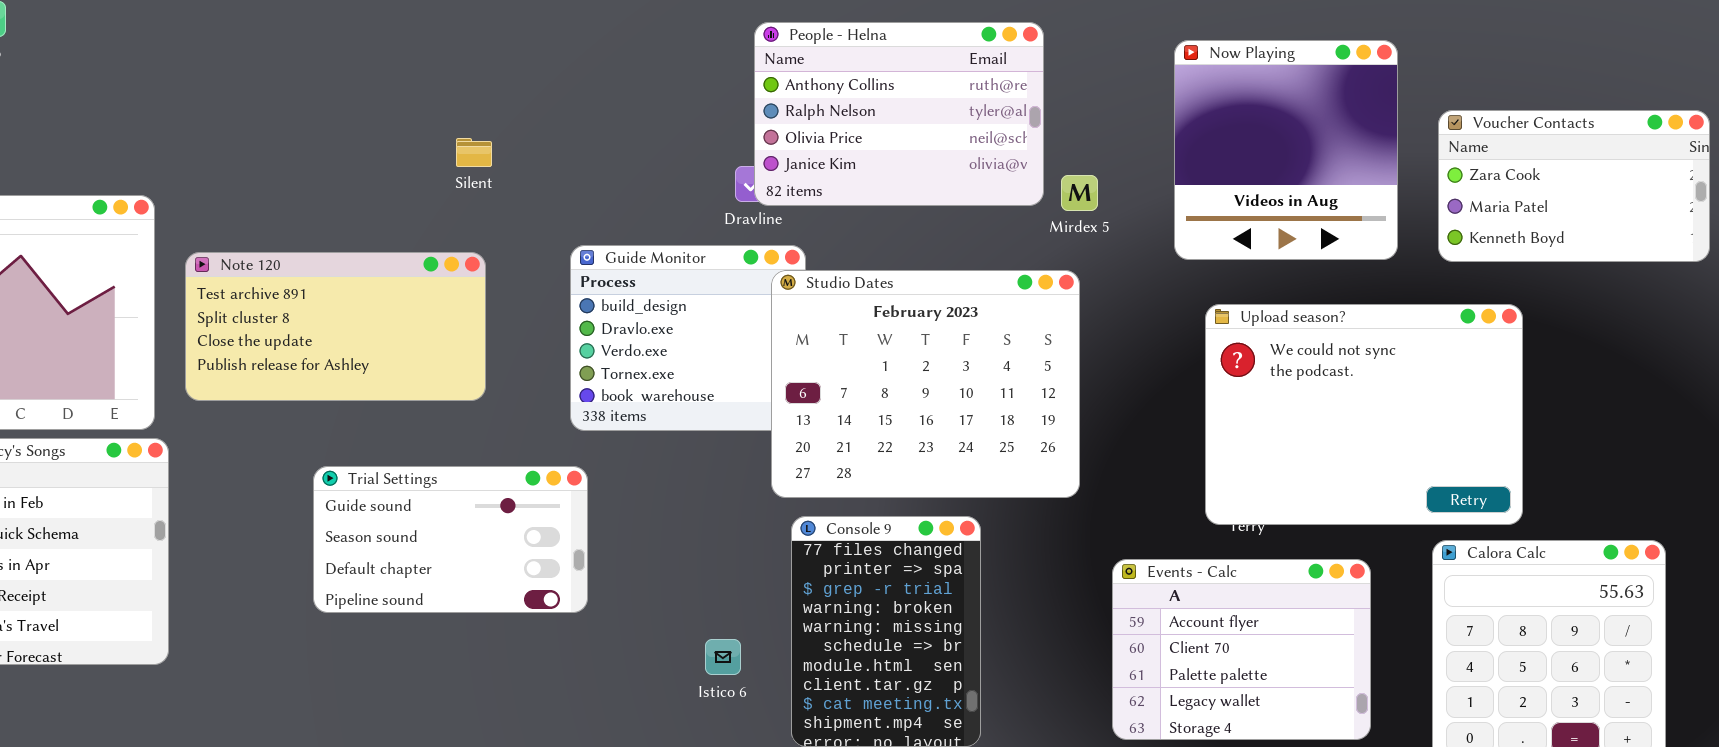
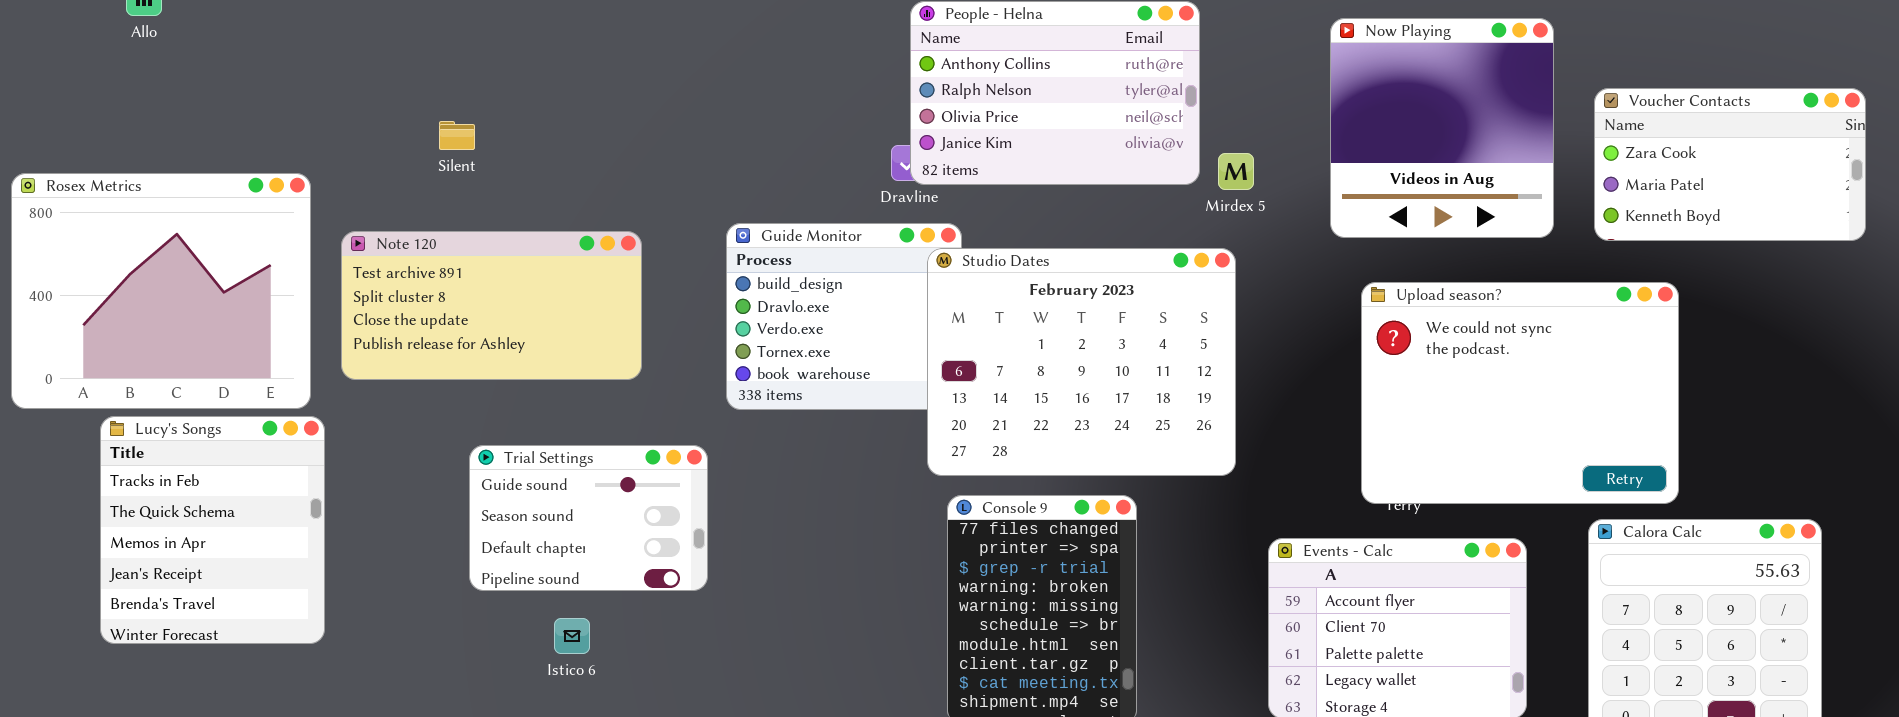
Silent: [456,138,492,167] -> [439,121,475,150], moved
Trial Settings: [313,466,588,613] -> [469,445,708,591], resized
Istico 6: [705,639,741,675] -> [554,618,590,654], moved

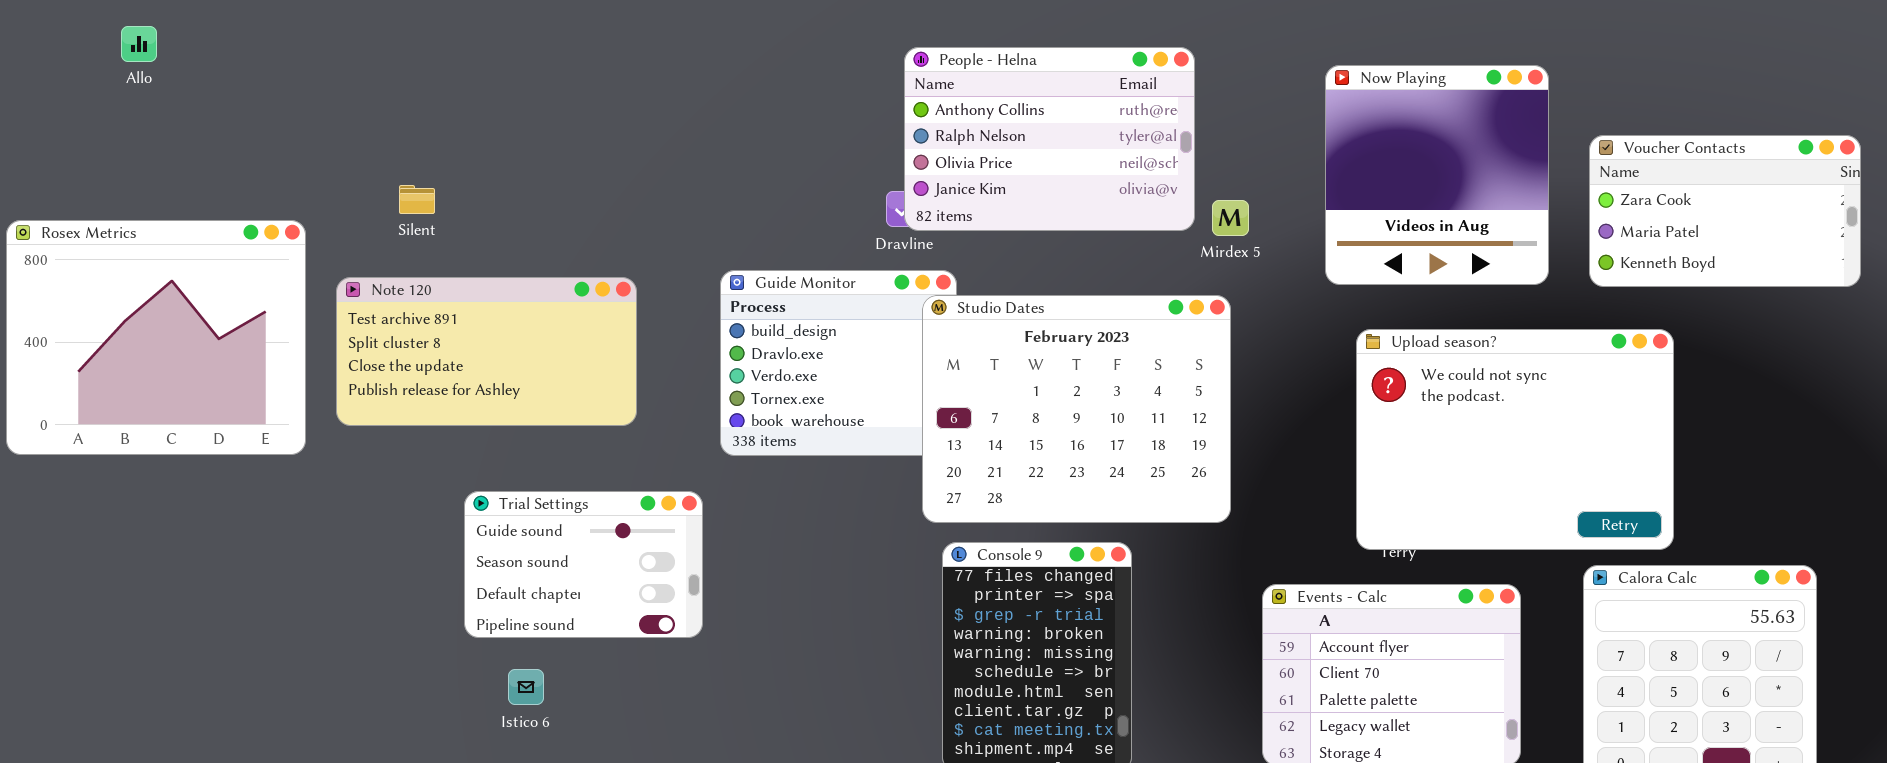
Silent: [439,121,475,150] -> [399,185,435,214], moved
Lucy's Songs: [100,416,325,644] -> none, closed
Istico 6: [554,618,590,654] -> [508,669,544,705], moved

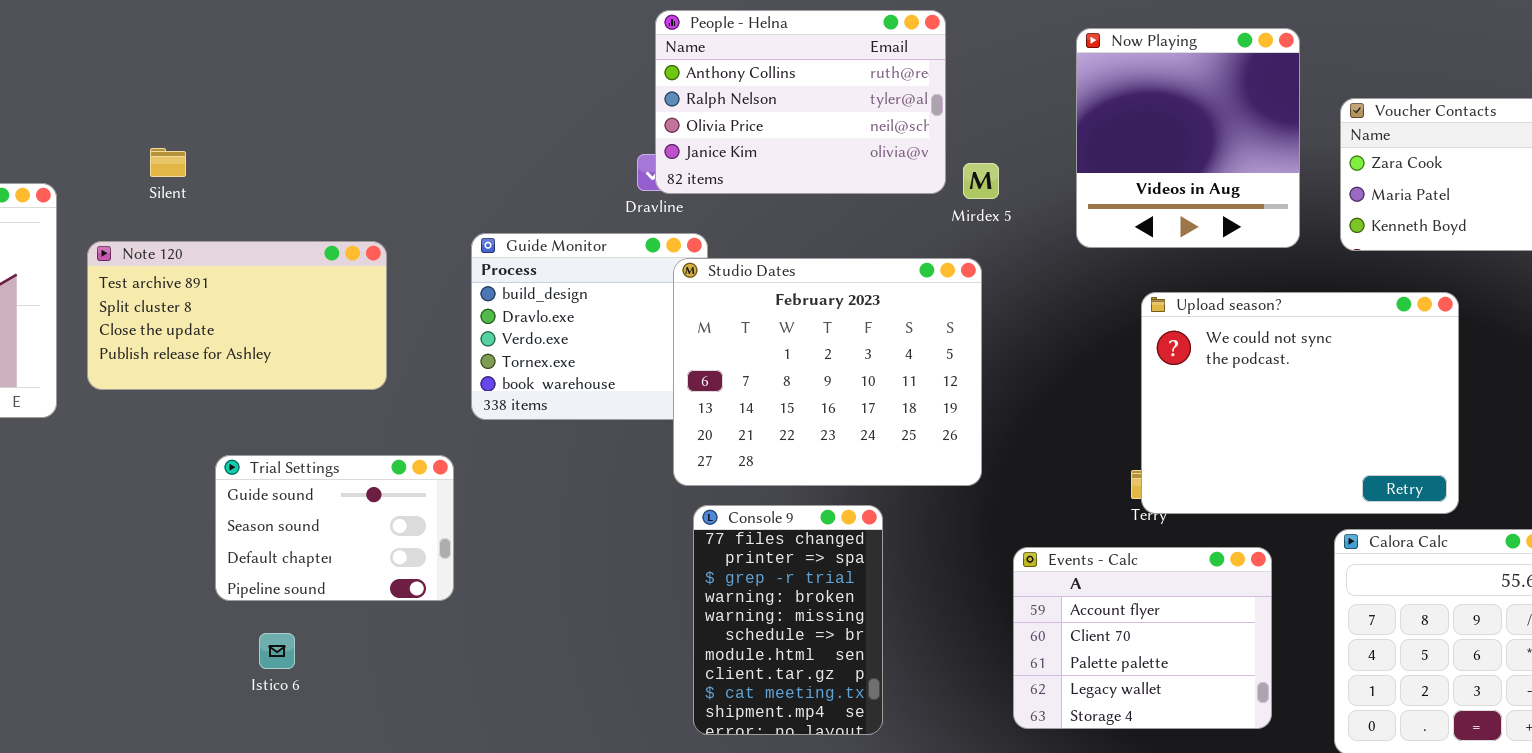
Upload season?: [1356,329,1674,550] -> [1141,292,1459,514], moved

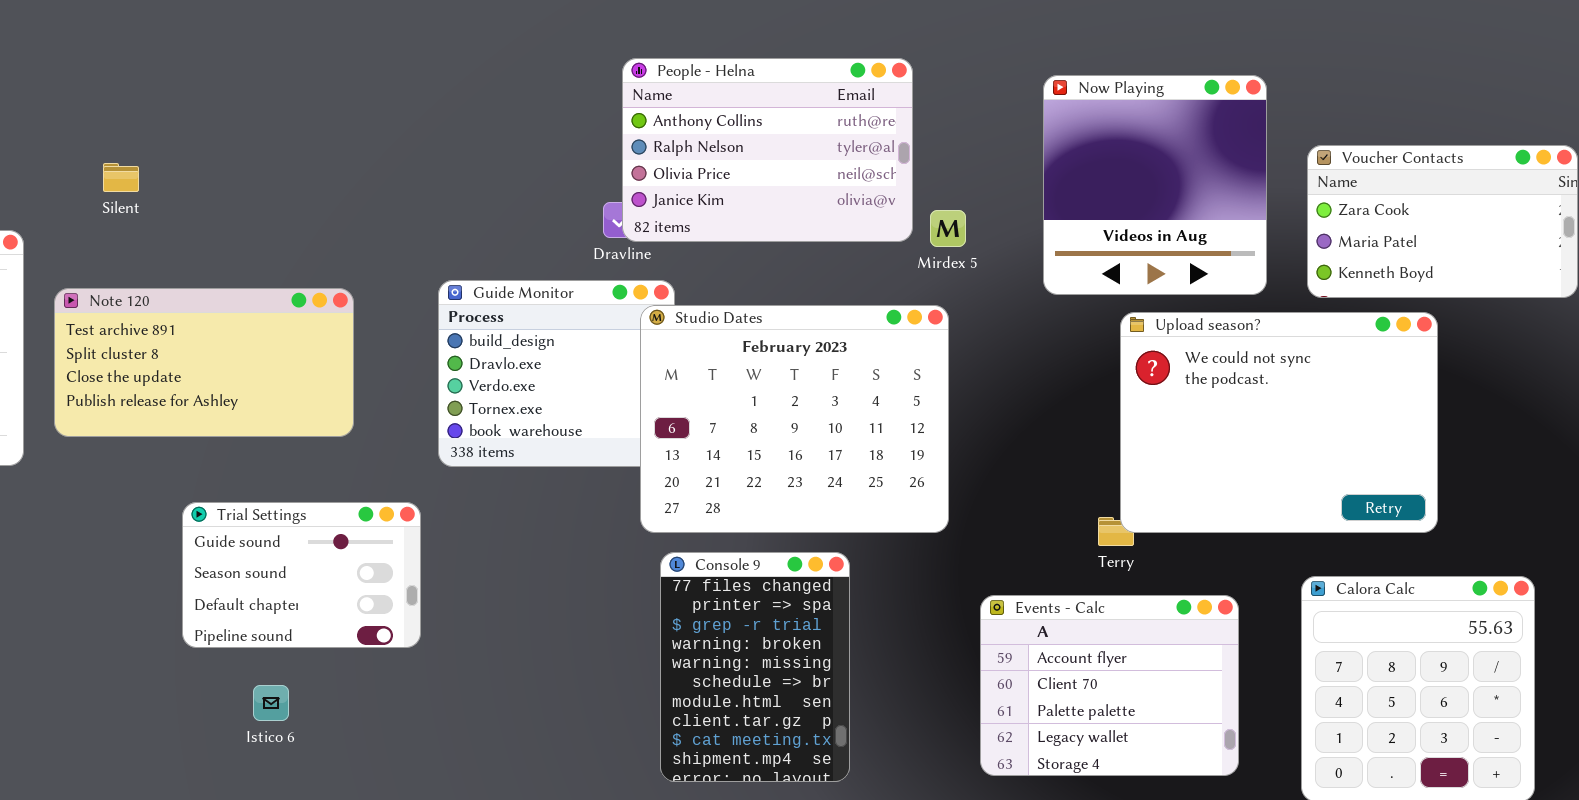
Silent: [150,148,186,177] -> [103,163,139,192], moved
Upload season?: [1141,292,1459,514] -> [1120,312,1438,533], moved
Istico 6: [259,633,295,669] -> [253,685,289,721], moved

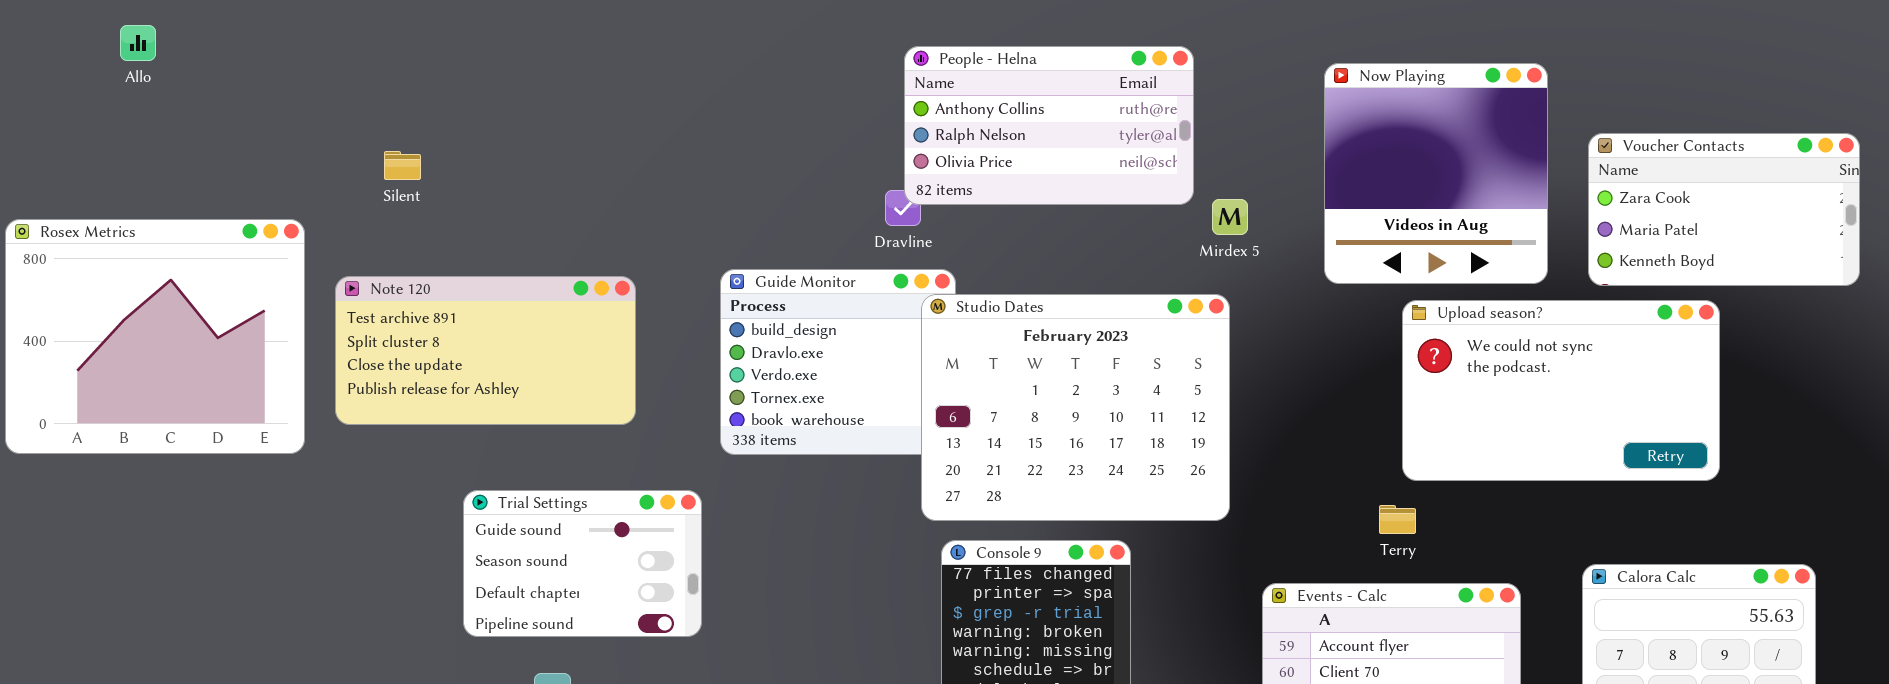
People - Helna: [622,58,913,242] -> [904,46,1194,205], resized
Upload season?: [1120,312,1438,533] -> [1402,300,1720,481], resized

